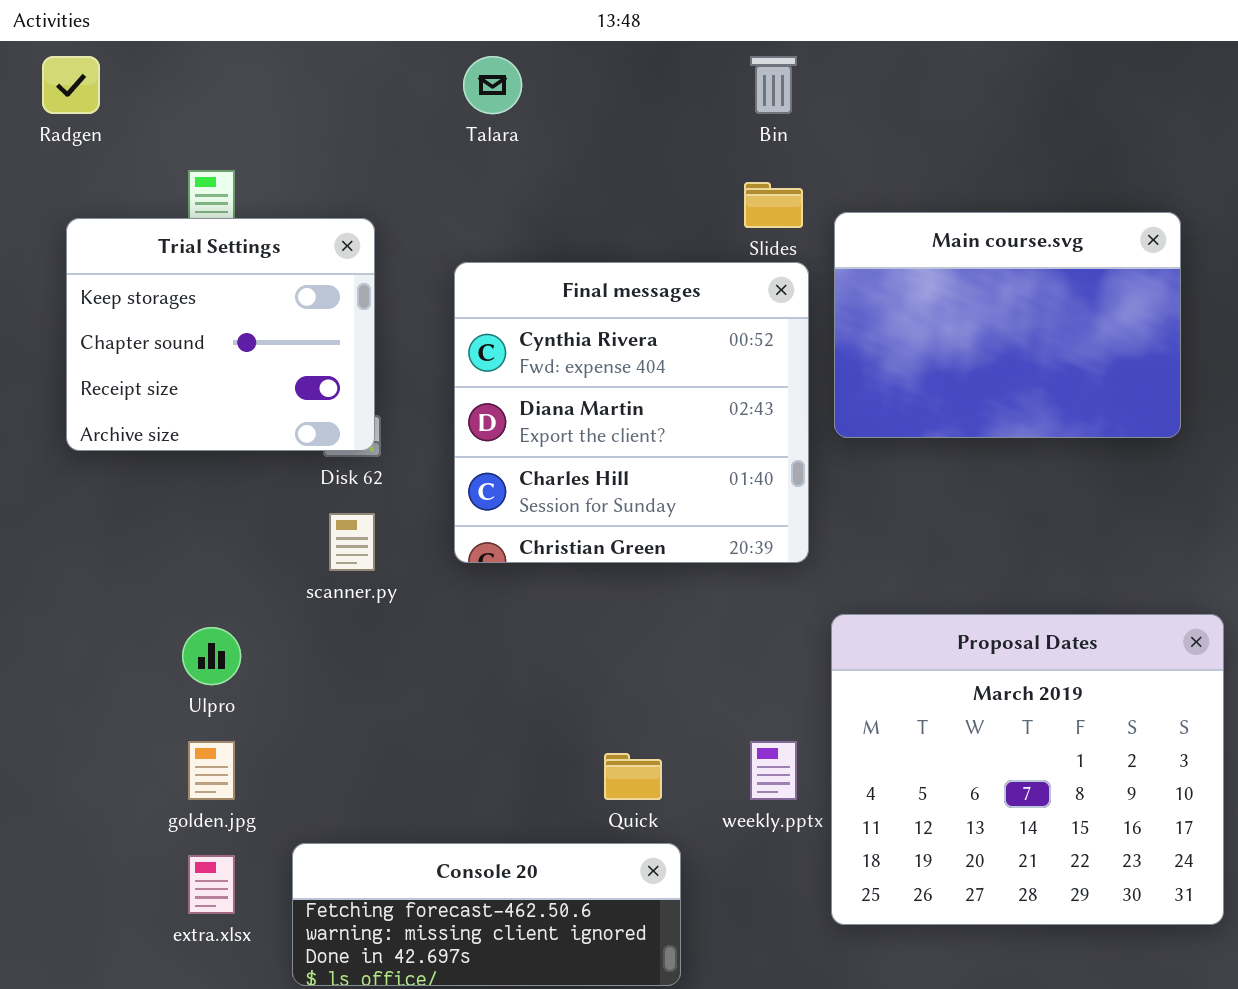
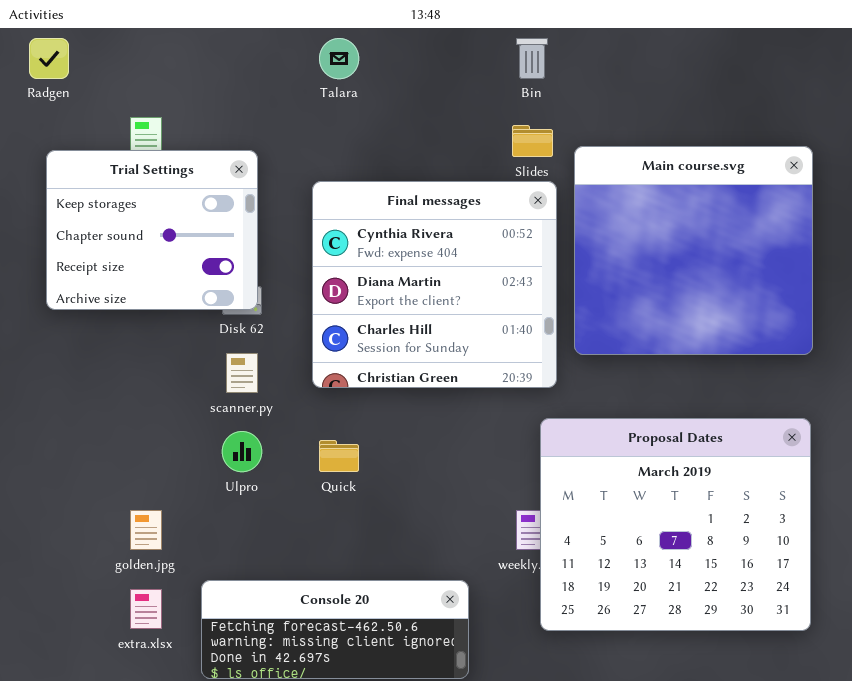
Main course.svg: [834,212,1181,438] -> [574,146,813,355], resized
Proposal Dates: [831,614,1224,925] -> [540,418,811,631], moved
Ulpro: [182,627,241,685] -> [222,431,262,472], moved
Quick: [604,753,662,800] -> [319,440,359,472], moved

